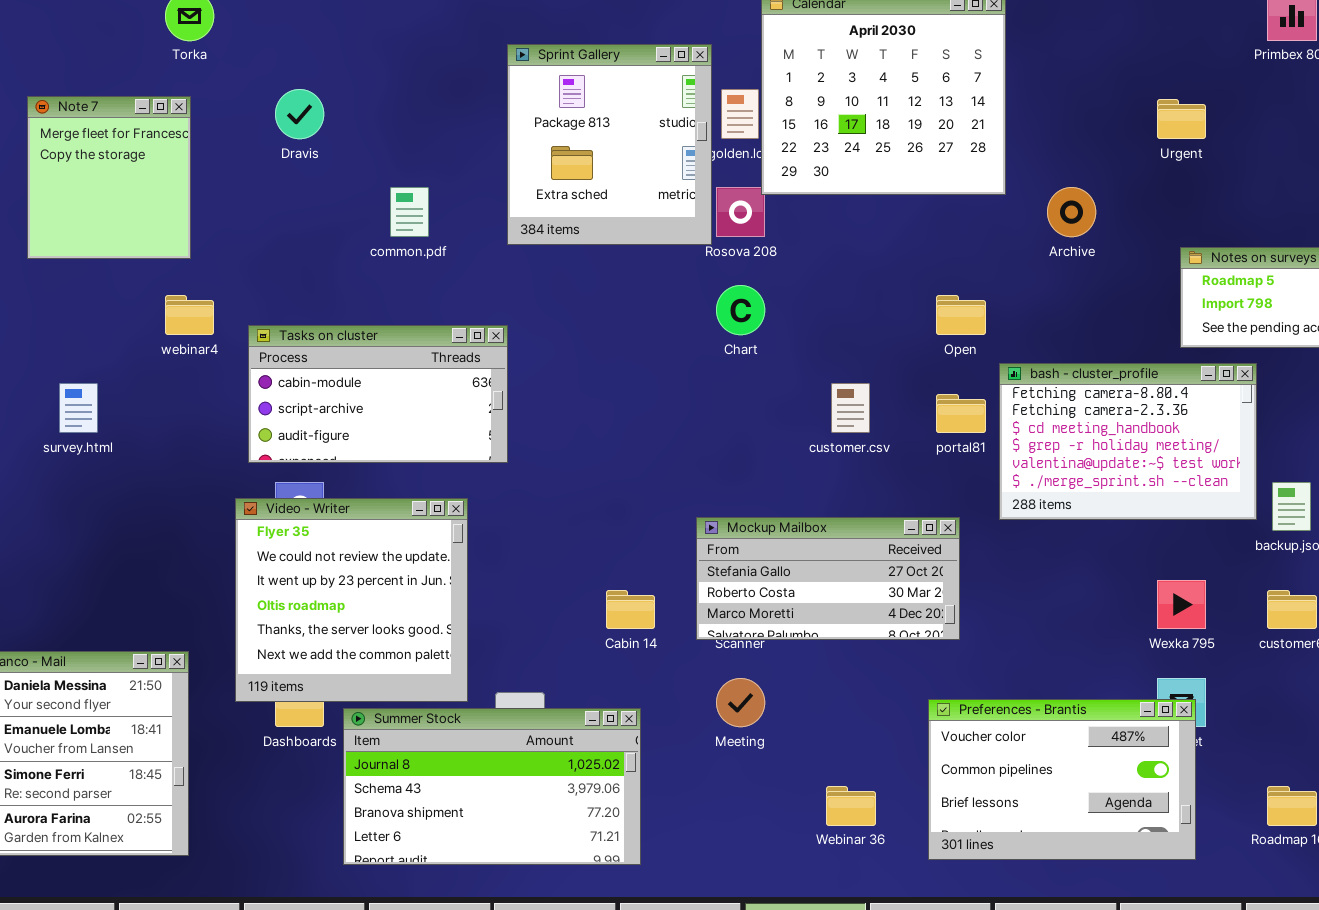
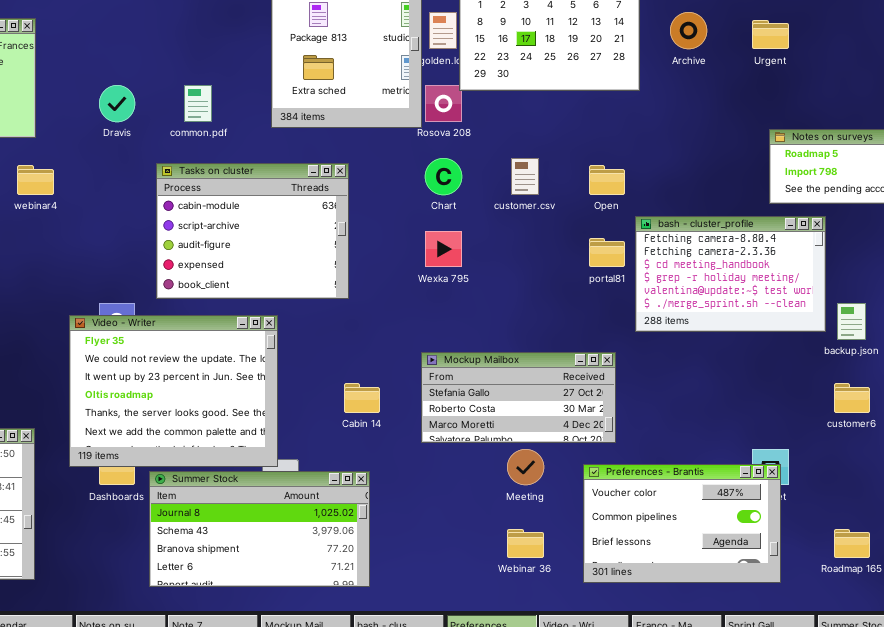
Dravis: [275,89,324,139] -> [99,85,135,122], moved
Archive: [1047,187,1096,237] -> [670,12,707,49], moved
Tasks on cluster: [248,325,508,463] -> [156,163,349,299], moved, resized
customer.csv: [831,383,870,433] -> [511,158,539,195], moved
Video - Writer: [235,498,468,702] -> [69,315,278,467], resized
Mockup Mailbox: [696,517,960,640] -> [421,352,616,443], moved
Wexka 795: [1157,580,1206,629] -> [425,231,462,267], moved
Meeting: [716,678,765,727] -> [507,449,544,485], moved

